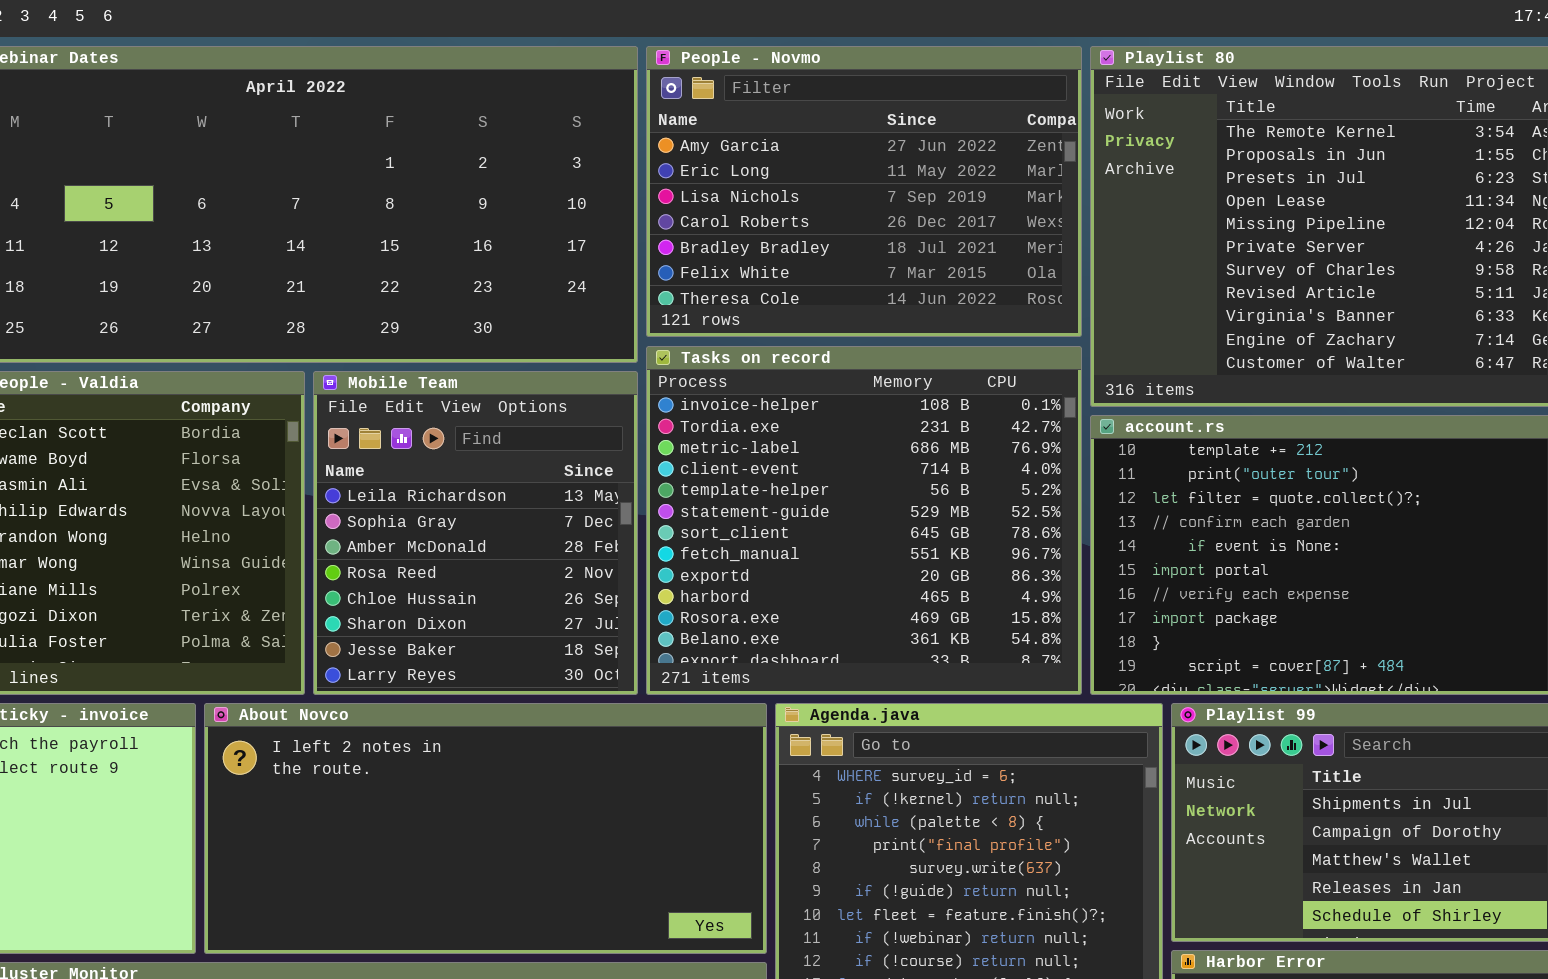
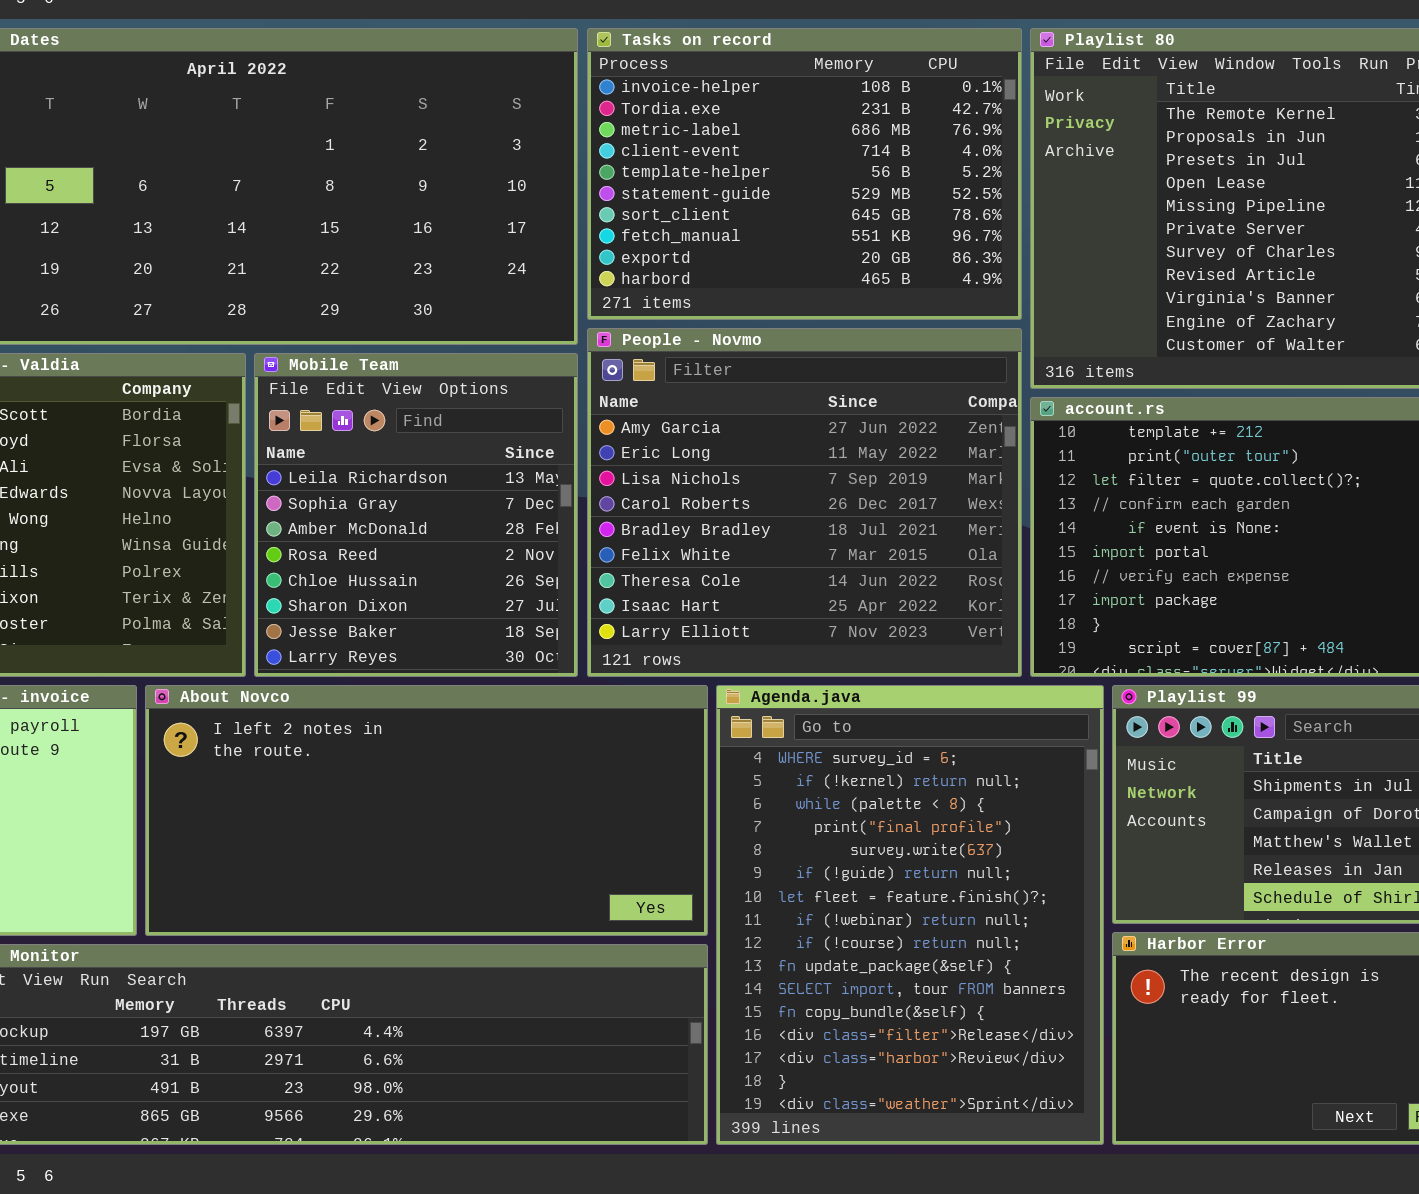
People - Novmo: [646,46,1082,337] -> [587,328,1022,677], moved, resized
Tasks on record: [646,346,1082,695] -> [587,28,1022,320], moved, resized

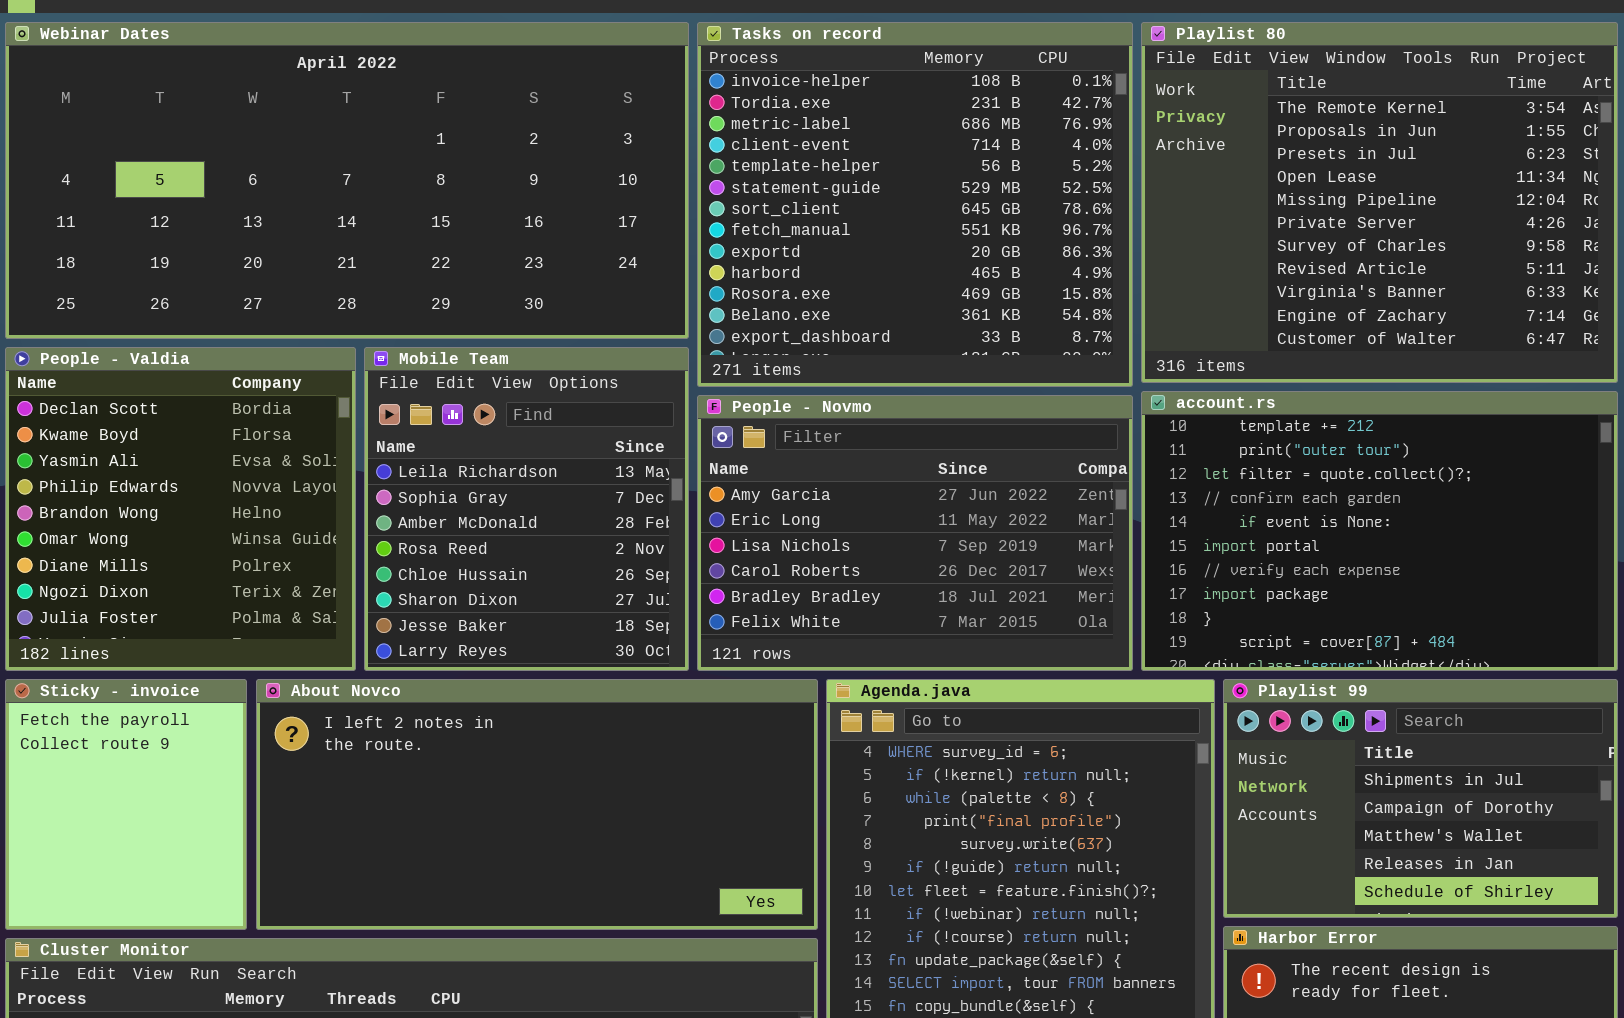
Tasks on record: [587,28,1022,320] -> [697,22,1133,387], resized
People - Novmo: [587,328,1022,677] -> [697,395,1133,671], resized

